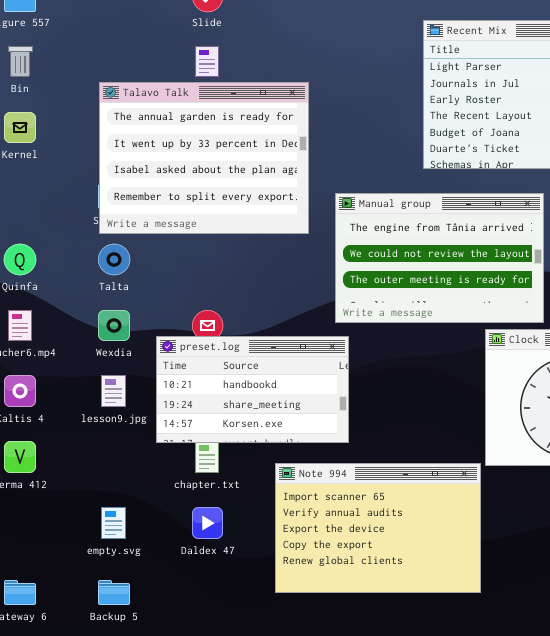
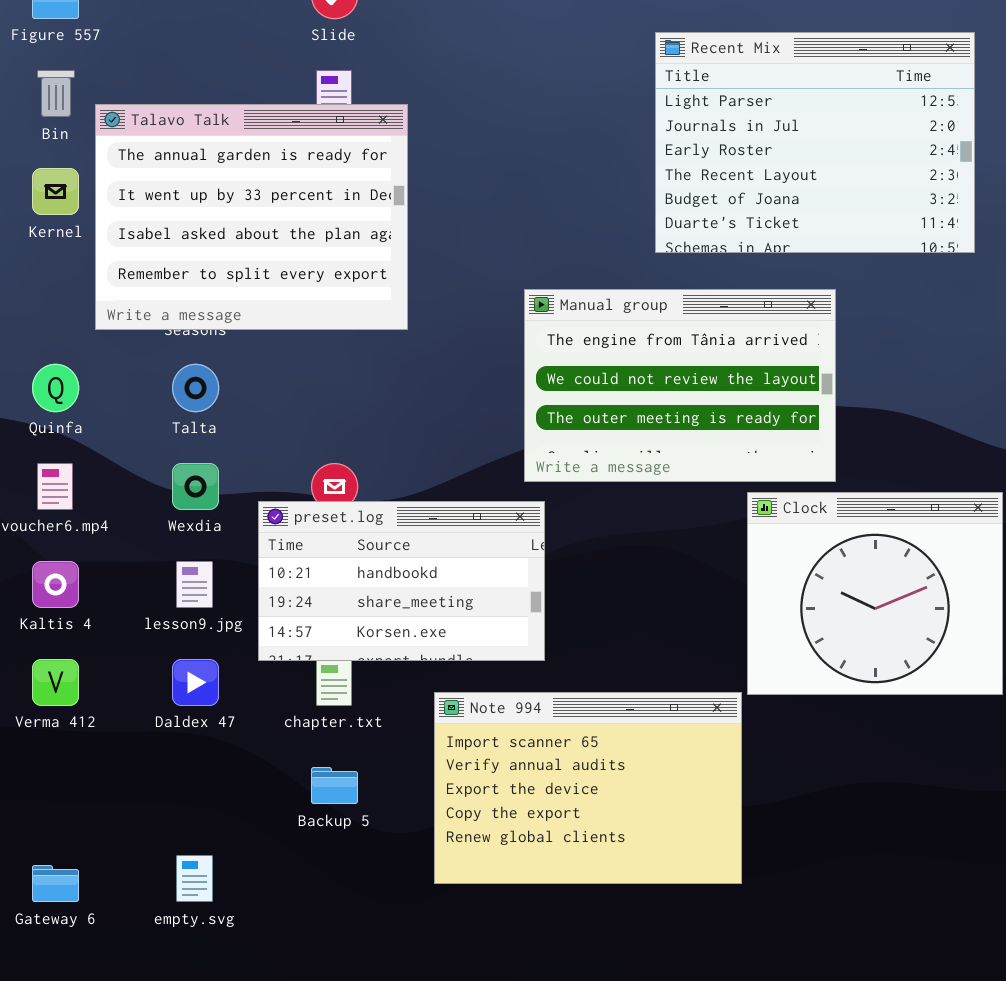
Talavo Talk: [99,82,309,234] -> [95,104,408,330], moved
empty.svg: [101,507,126,539] -> [176,855,213,902], moved
Daldex 47: [192,507,223,539] -> [172,659,219,706], moved
Backup 5: [98,580,130,605] -> [311,767,358,804], moved

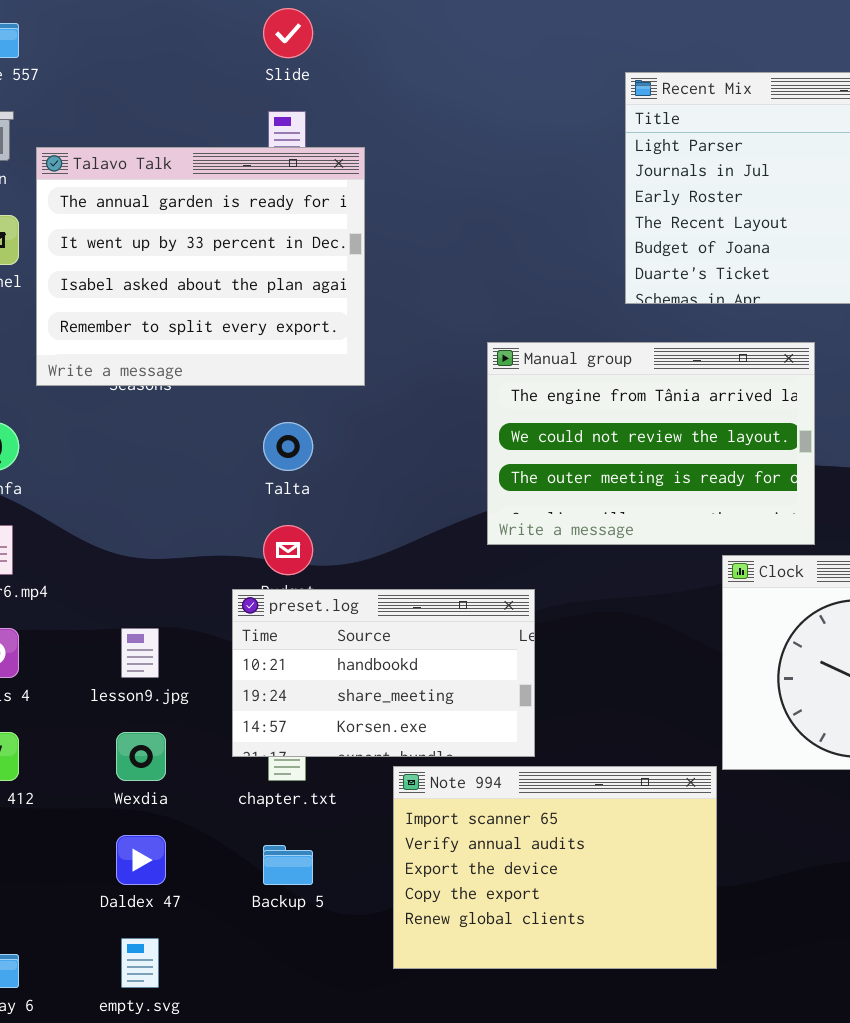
Talta: [172,364,219,412] -> [263,422,313,471], moved
Wexdia: [172,463,219,510] -> [116,732,166,781], moved
preset.log: [258,501,545,661] -> [232,589,535,757], moved
Daldex 47: [172,659,219,706] -> [116,835,166,885], moved

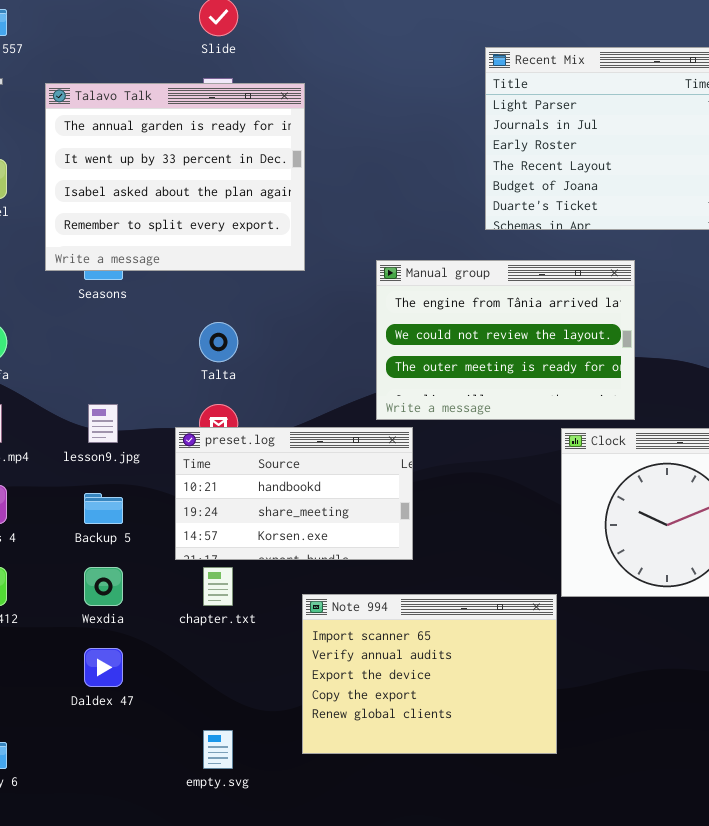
Talavo Talk: [36,147,365,386] -> [45,83,305,271], moved
preset.log: [232,589,535,757] -> [175,427,413,560], moved
lesson9.jpg: [121,628,159,678] -> [88,404,118,443], moved
Backup 5: [263,845,313,885] -> [84,493,123,524], moved
empty.svg: [121,938,159,988] -> [203,730,233,769], moved

